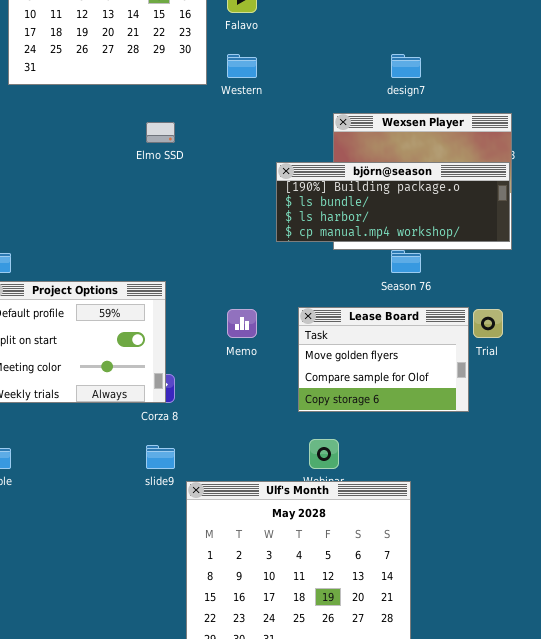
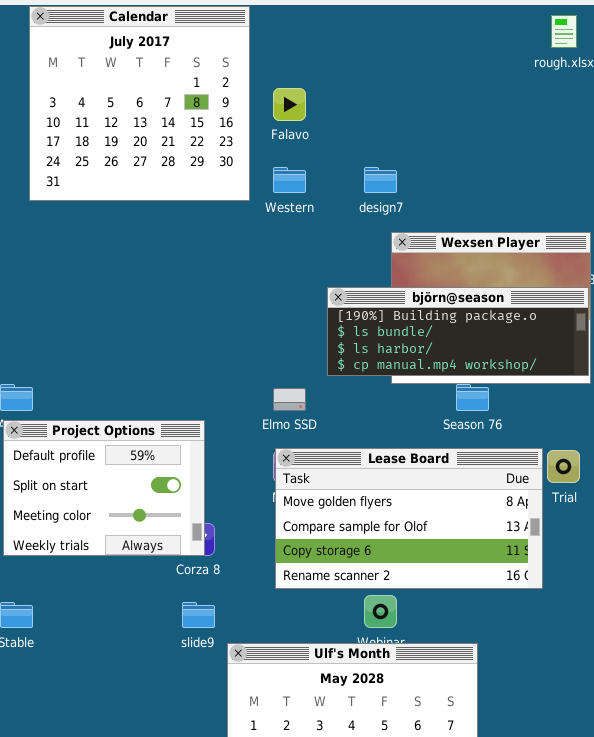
design7: [391,54,421,78] -> [364,167,397,193], moved
Elmo SSD: [146,122,175,143] -> [273,388,306,411], moved
Lease Board: [298,307,469,412] -> [275,448,543,589], resized

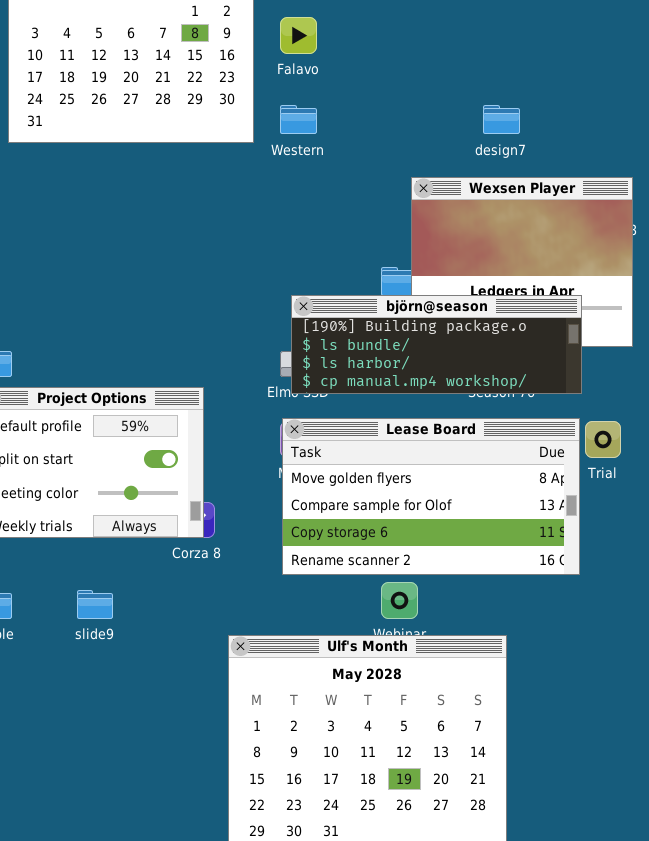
design7: [364,167,397,193] -> [483,105,520,134], moved
björn@season: [327,287,589,376] -> [291,295,582,394], moved
slide9: [182,602,215,628] -> [77,590,113,619], moved

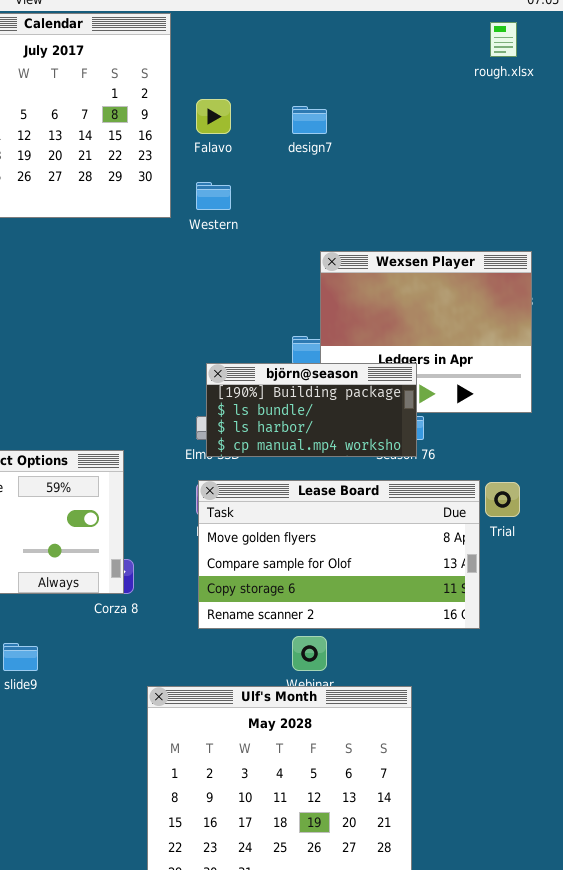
design7: [483,105,520,134] -> [292,106,327,134], moved
björn@season: [291,295,582,394] -> [206,363,417,457], resized

